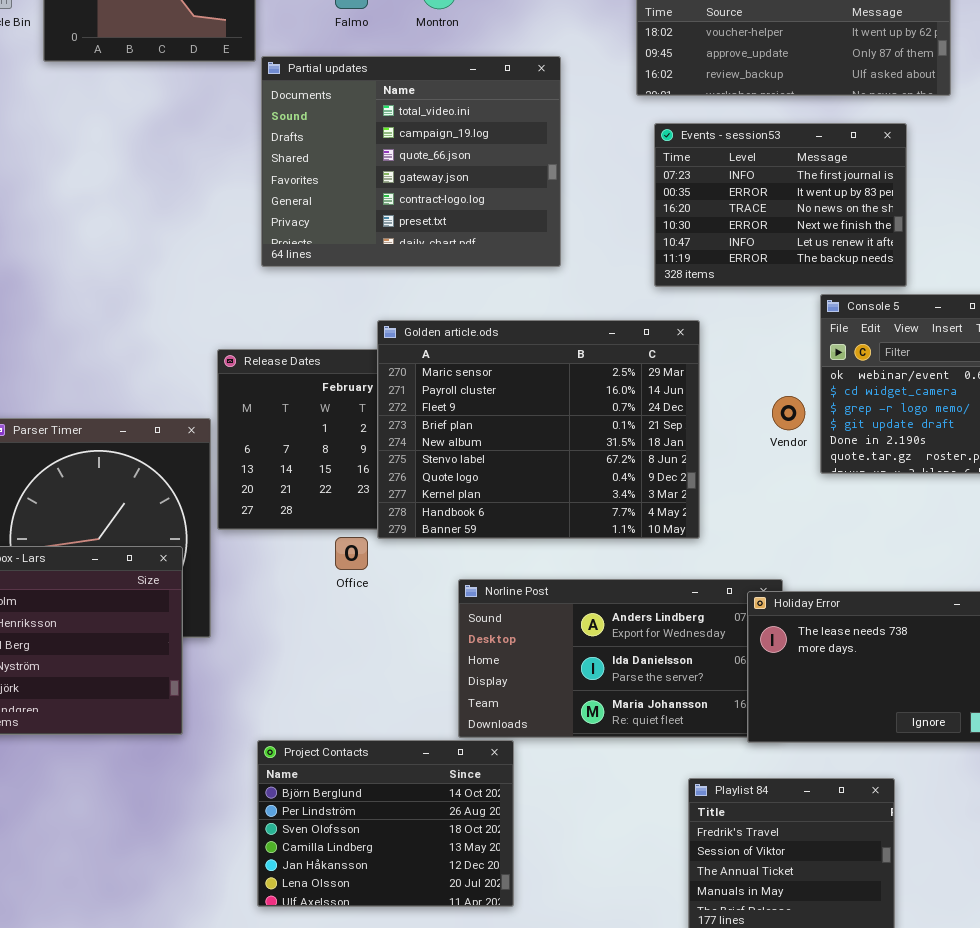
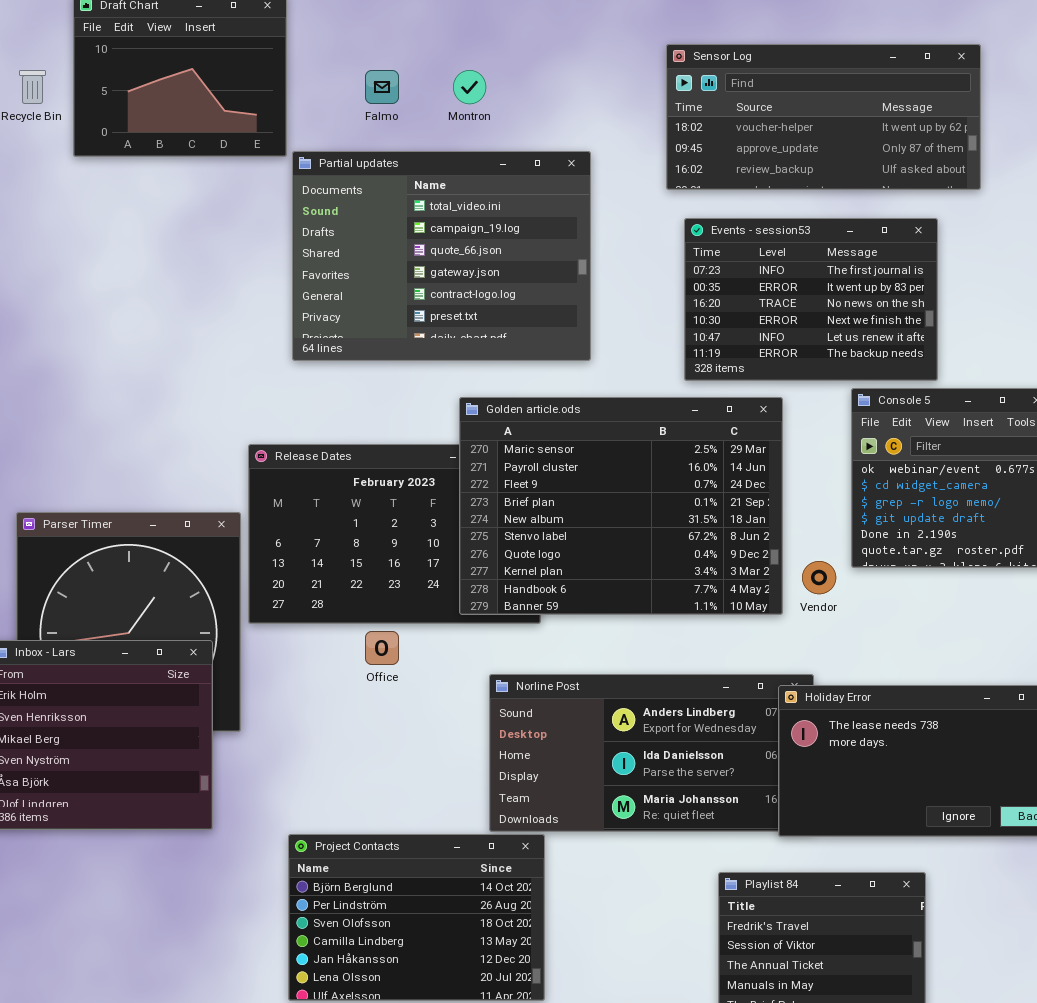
Golden article.ods: [377,320,700,539] -> [459,397,783,615], moved
Vendor: [772,396,805,430] -> [802,561,836,594], moved

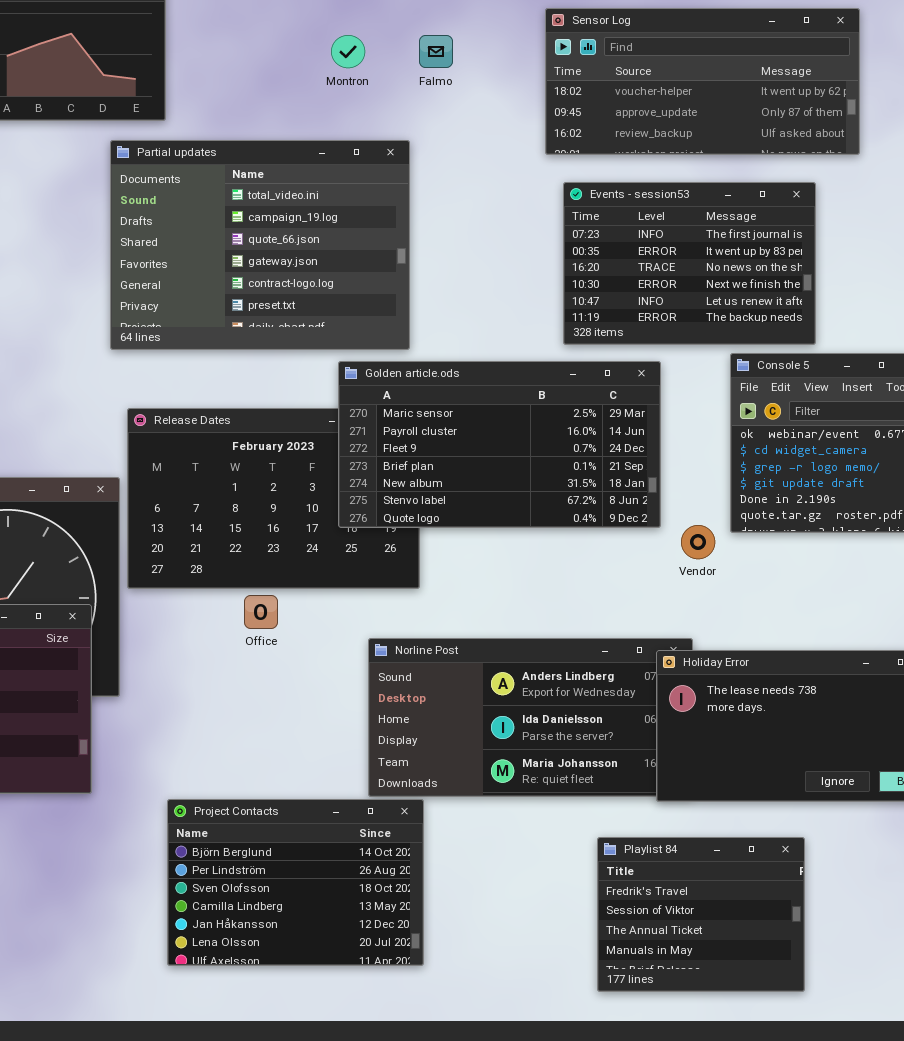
Falmo: [365,70,399,104] -> [419,35,453,68], moved
Partial updates: [292,151,591,361] -> [110,140,410,350], moved
Golden article.ods: [459,397,783,615] -> [338,361,661,528], resized

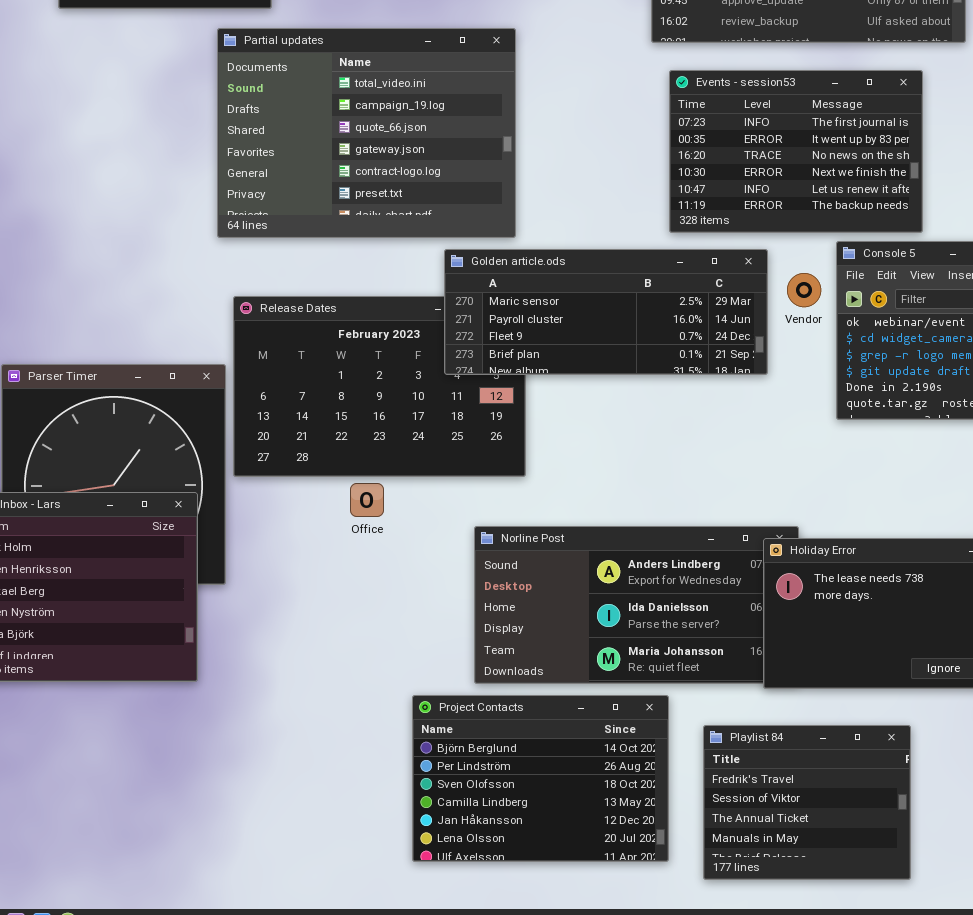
Golden article.ods: [338,361,661,528] -> [444,249,768,375], resized
Vendor: [681,525,715,559] -> [787,273,821,307], moved
Project Contacts: [167,799,424,966] -> [412,695,669,862], moved

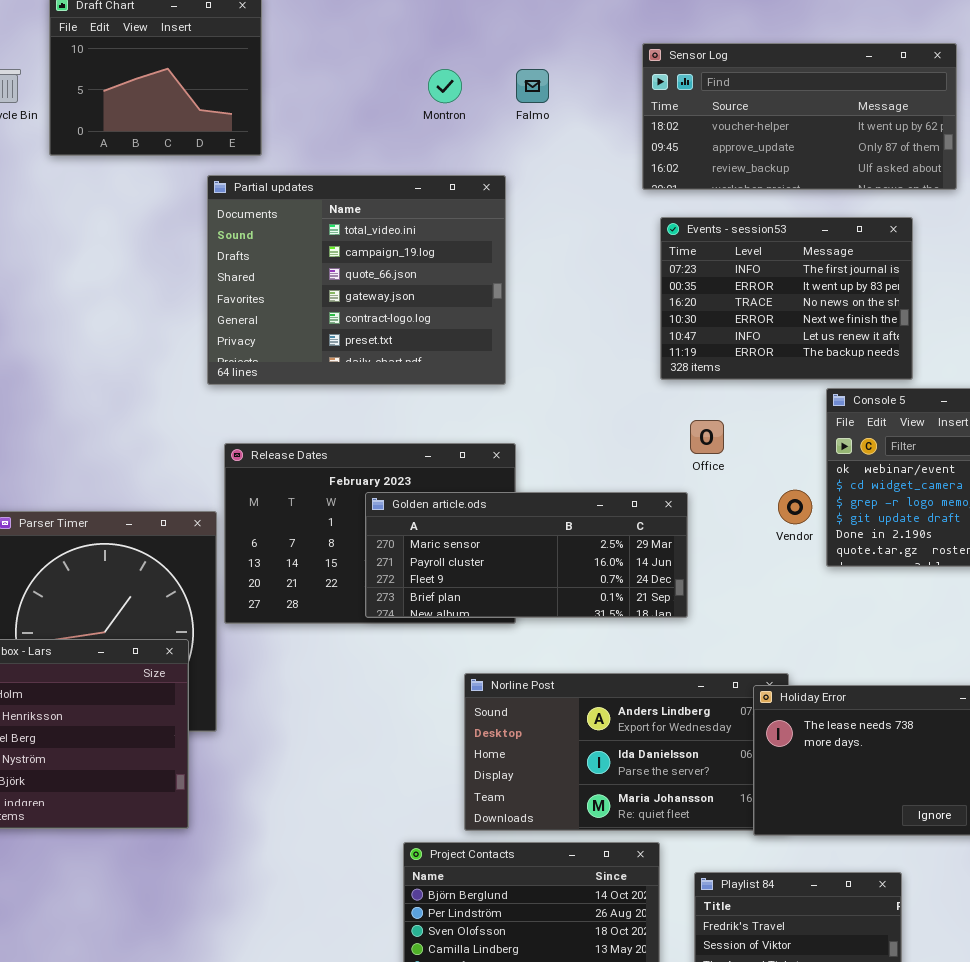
Golden article.ods: [444,249,768,375] -> [365,492,688,618], moved
Vendor: [787,273,821,307] -> [778,490,812,524], moved
Office: [350,483,384,517] -> [690,420,724,454], moved

